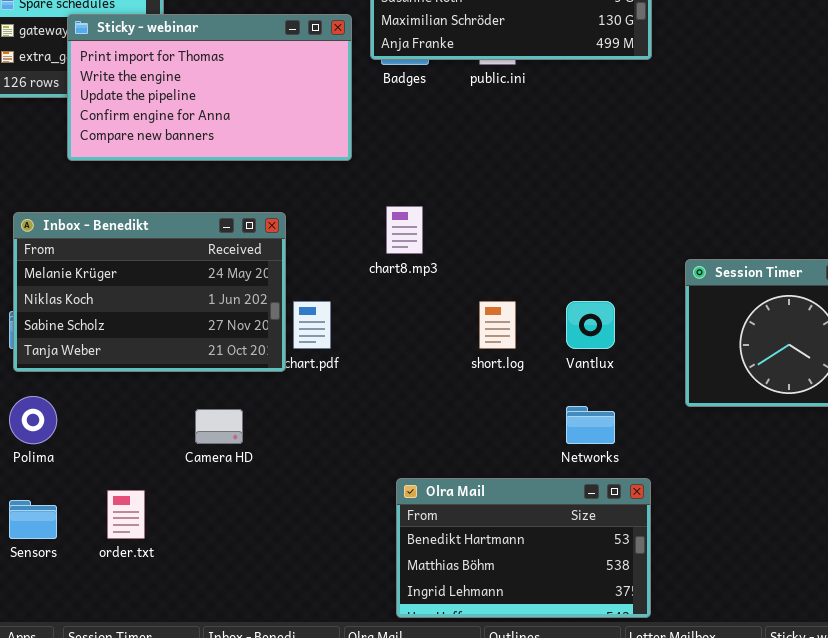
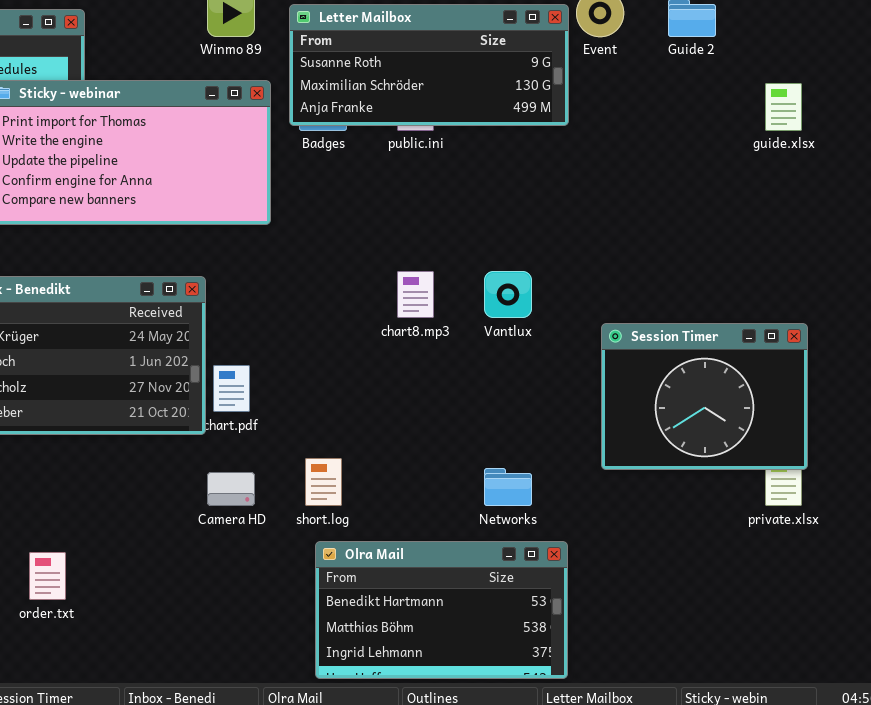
chart8.mp3: [386,206,423,254] -> [397,271,434,318], moved
short.log: [479,301,516,349] -> [305,458,342,506], moved
Vantlux: [566,301,615,349] -> [484,271,532,318], moved
Camera HD: [195,409,243,444] -> [207,472,255,506], moved

